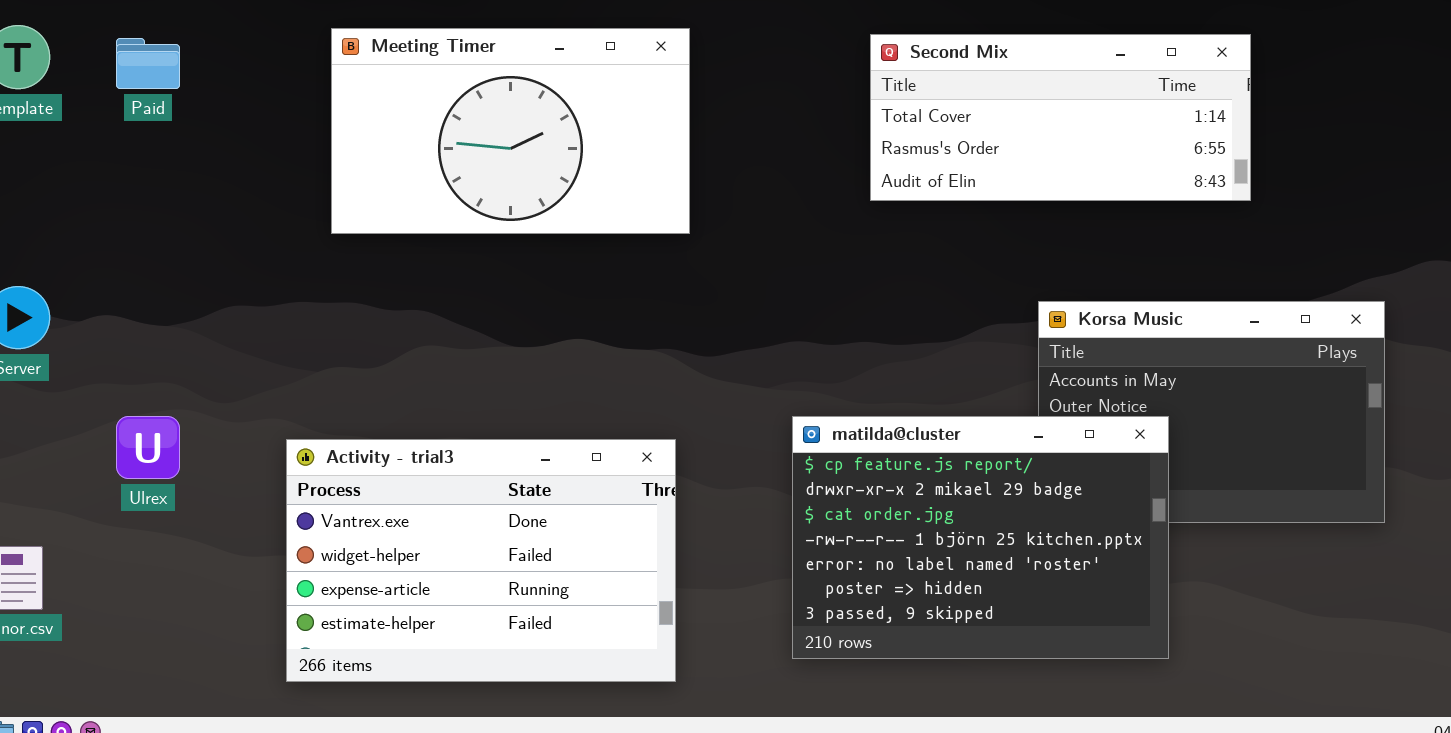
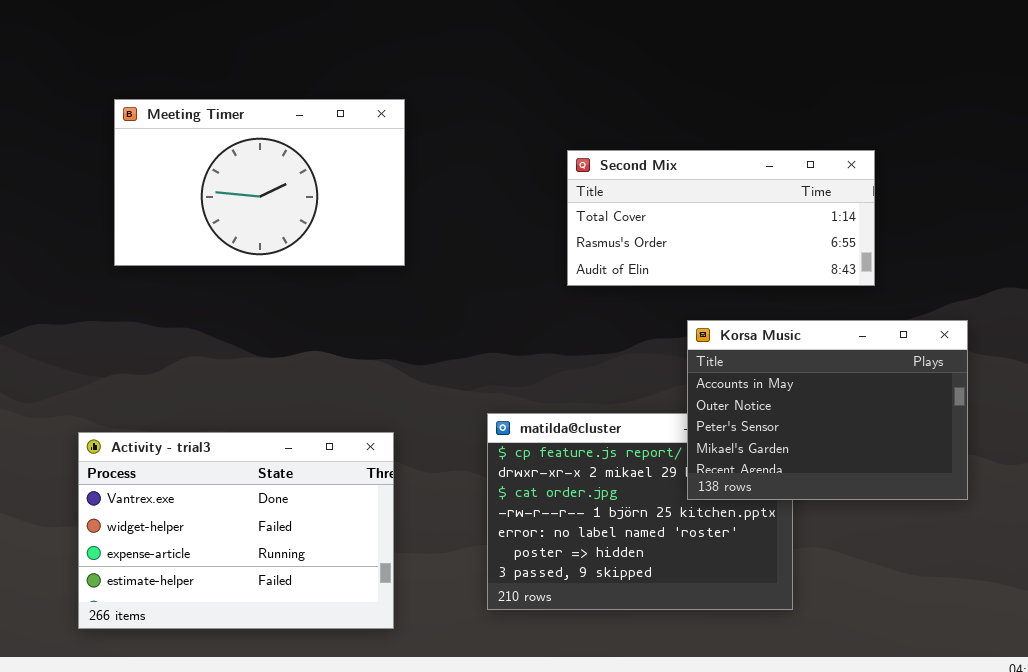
Second Mix: [870,34,1251,201] -> [567,150,875,286], moved
Korsa Music: [1038,301,1385,523] -> [687,320,968,500], raised

